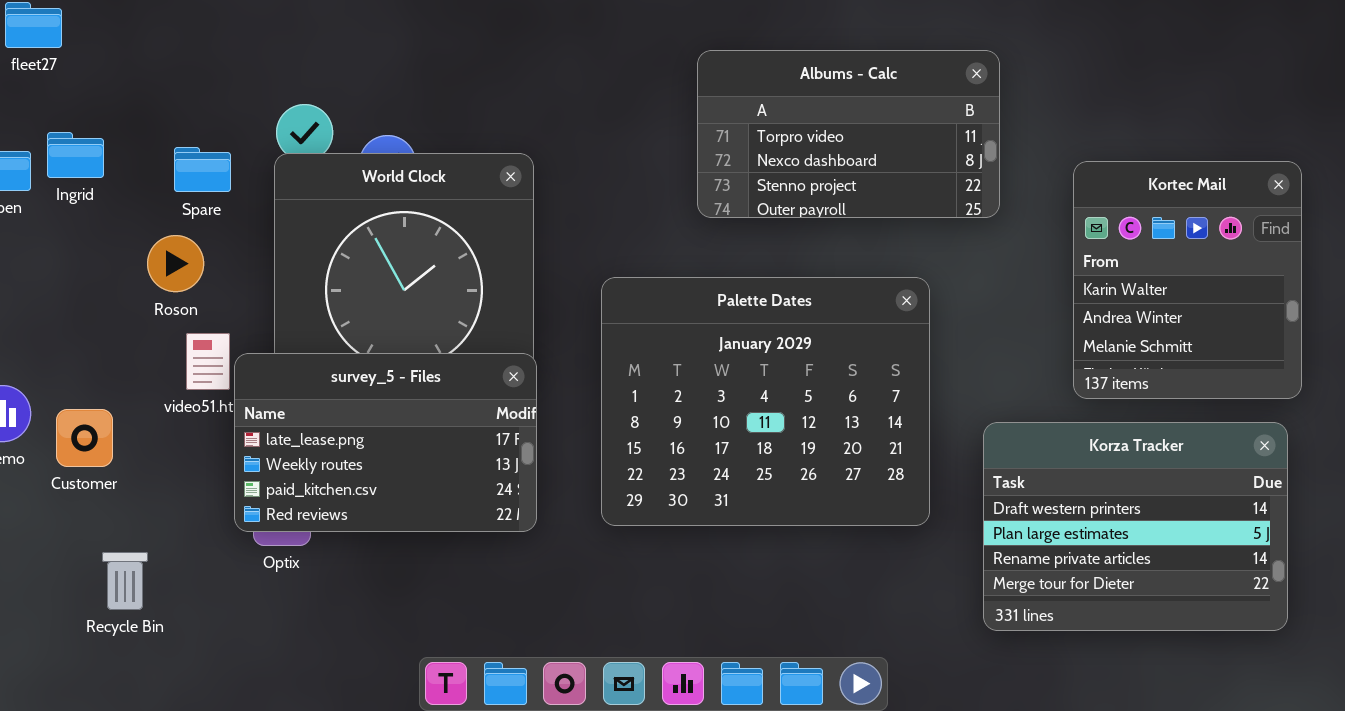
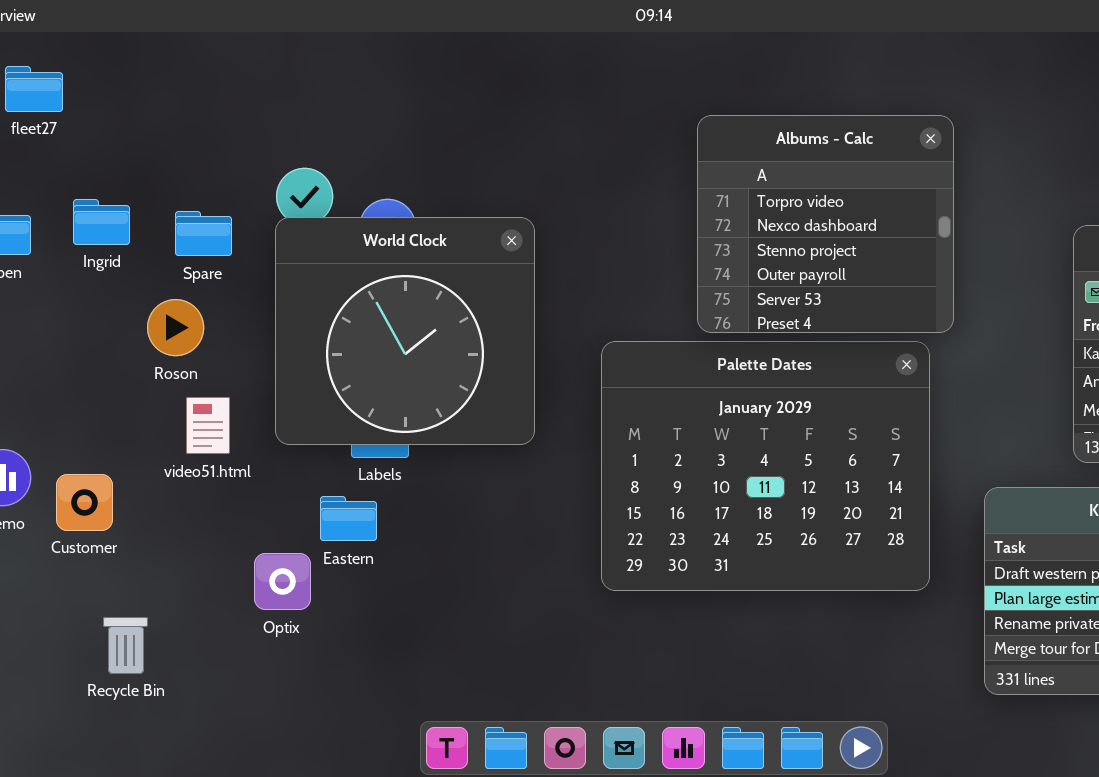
Albums - Calc: [697,50,1000,218] -> [697,115,954,333], resized
Ingrid: [47,132,104,178] -> [73,199,130,245], moved
survey_5 - Files: [234,353,537,532] -> none, closed

